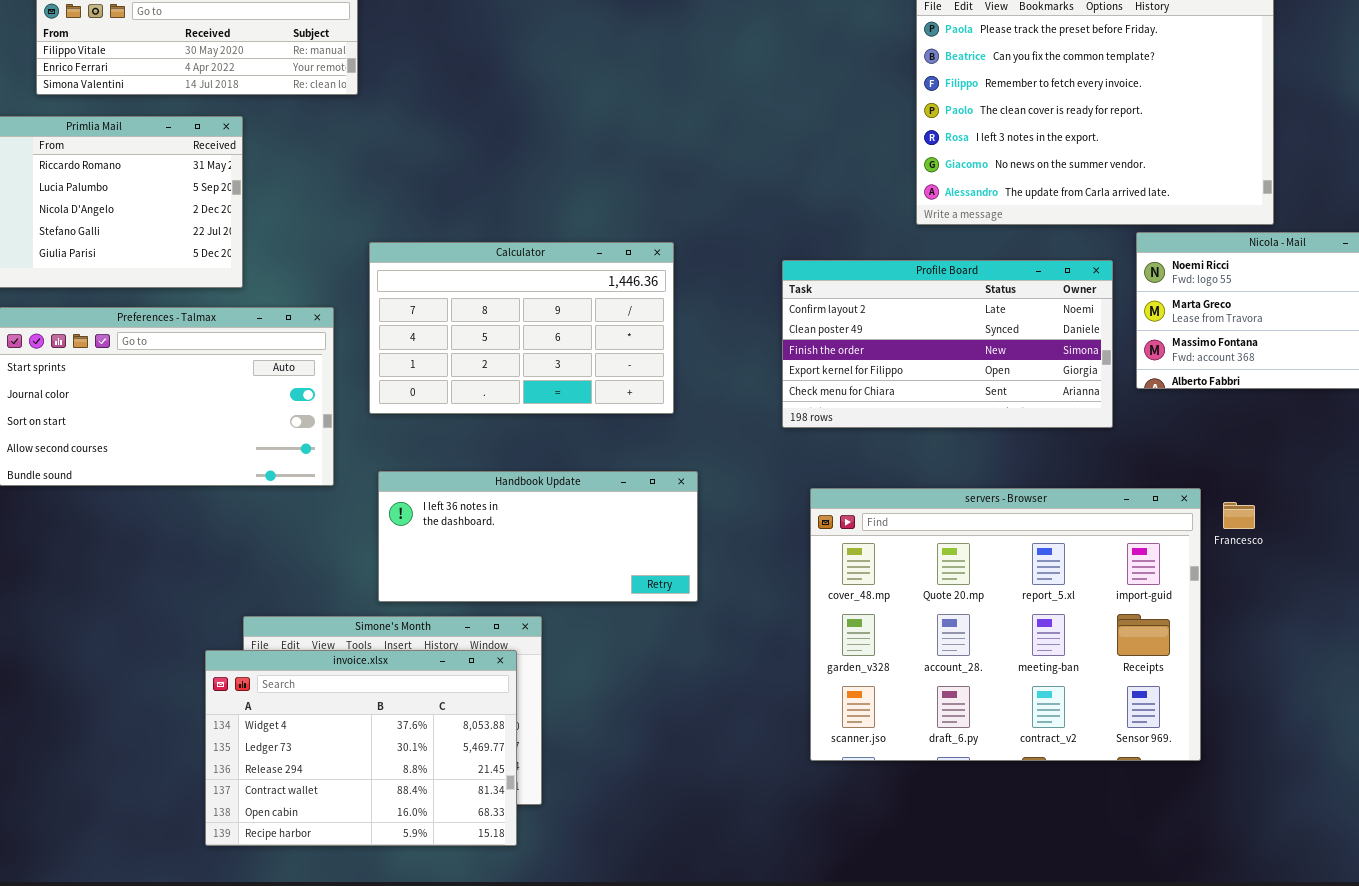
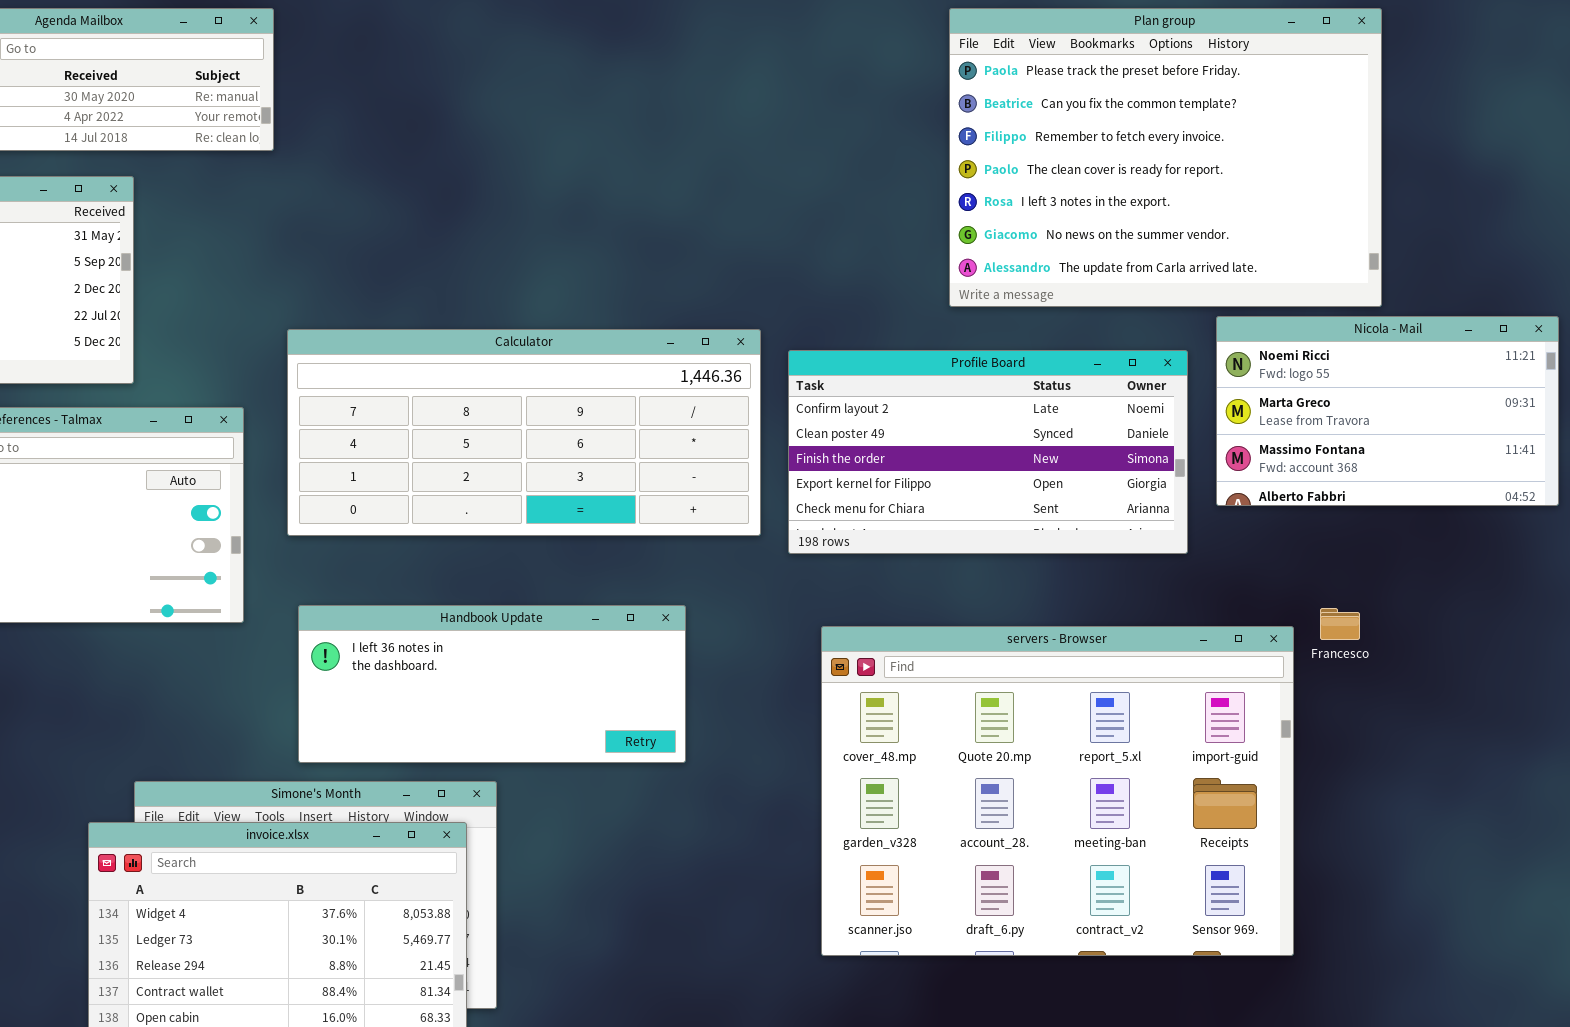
Calculator: [369,242,674,414] -> [287,329,761,536], resized
Francesco: [1223,502,1255,529] -> [1320,608,1360,640], moved

